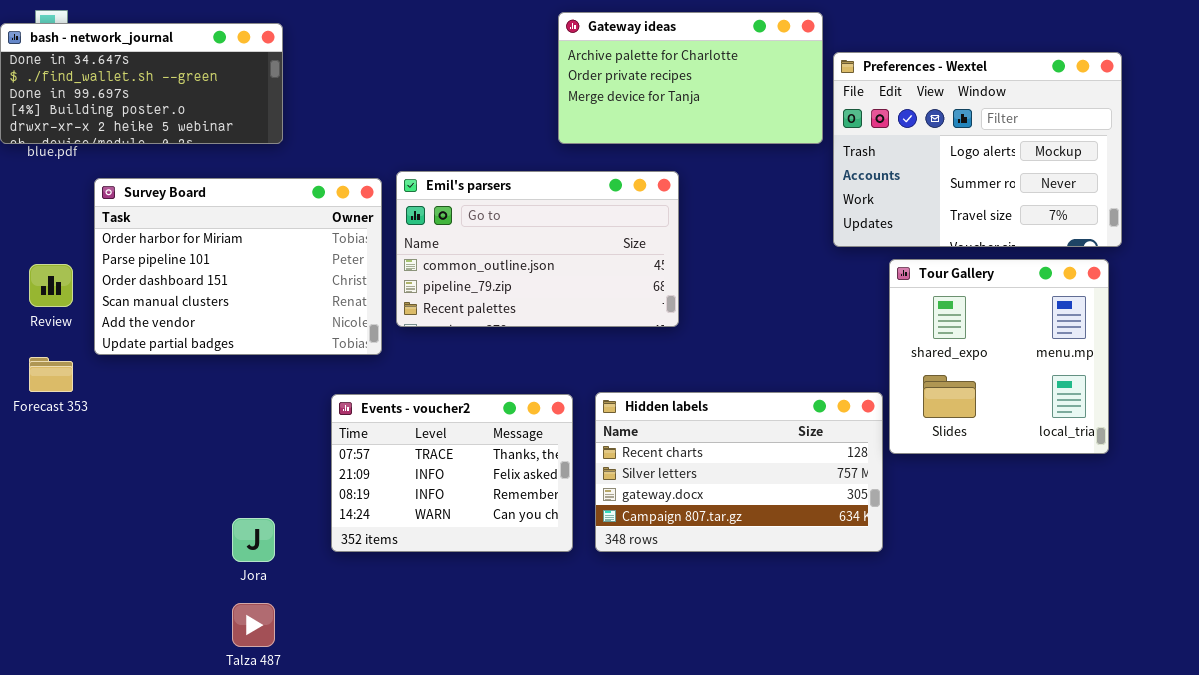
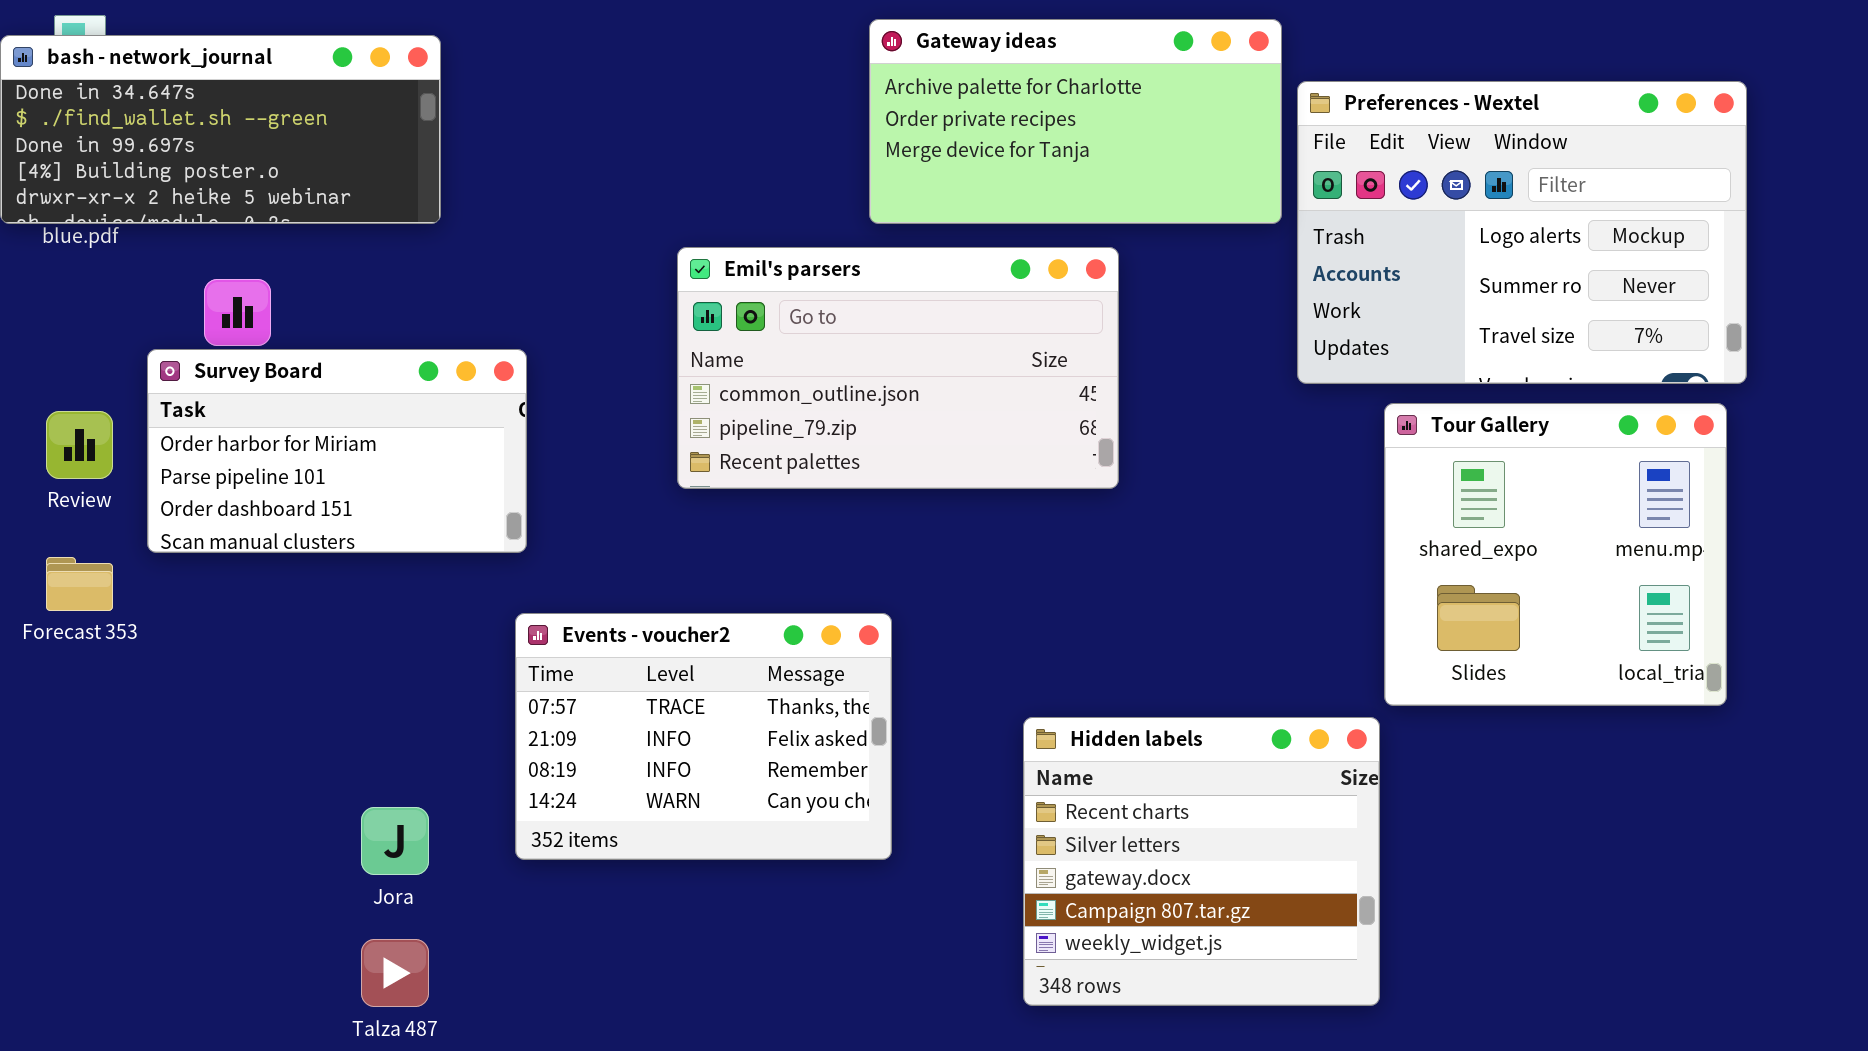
Emil's parsers: [396,171,679,327] -> [677,247,1119,489], moved
Survey Board: [94,178,382,355] -> [147,349,527,553], resized
Hidden labels: [595,392,883,552] -> [1023,717,1380,1006], moved, resized

